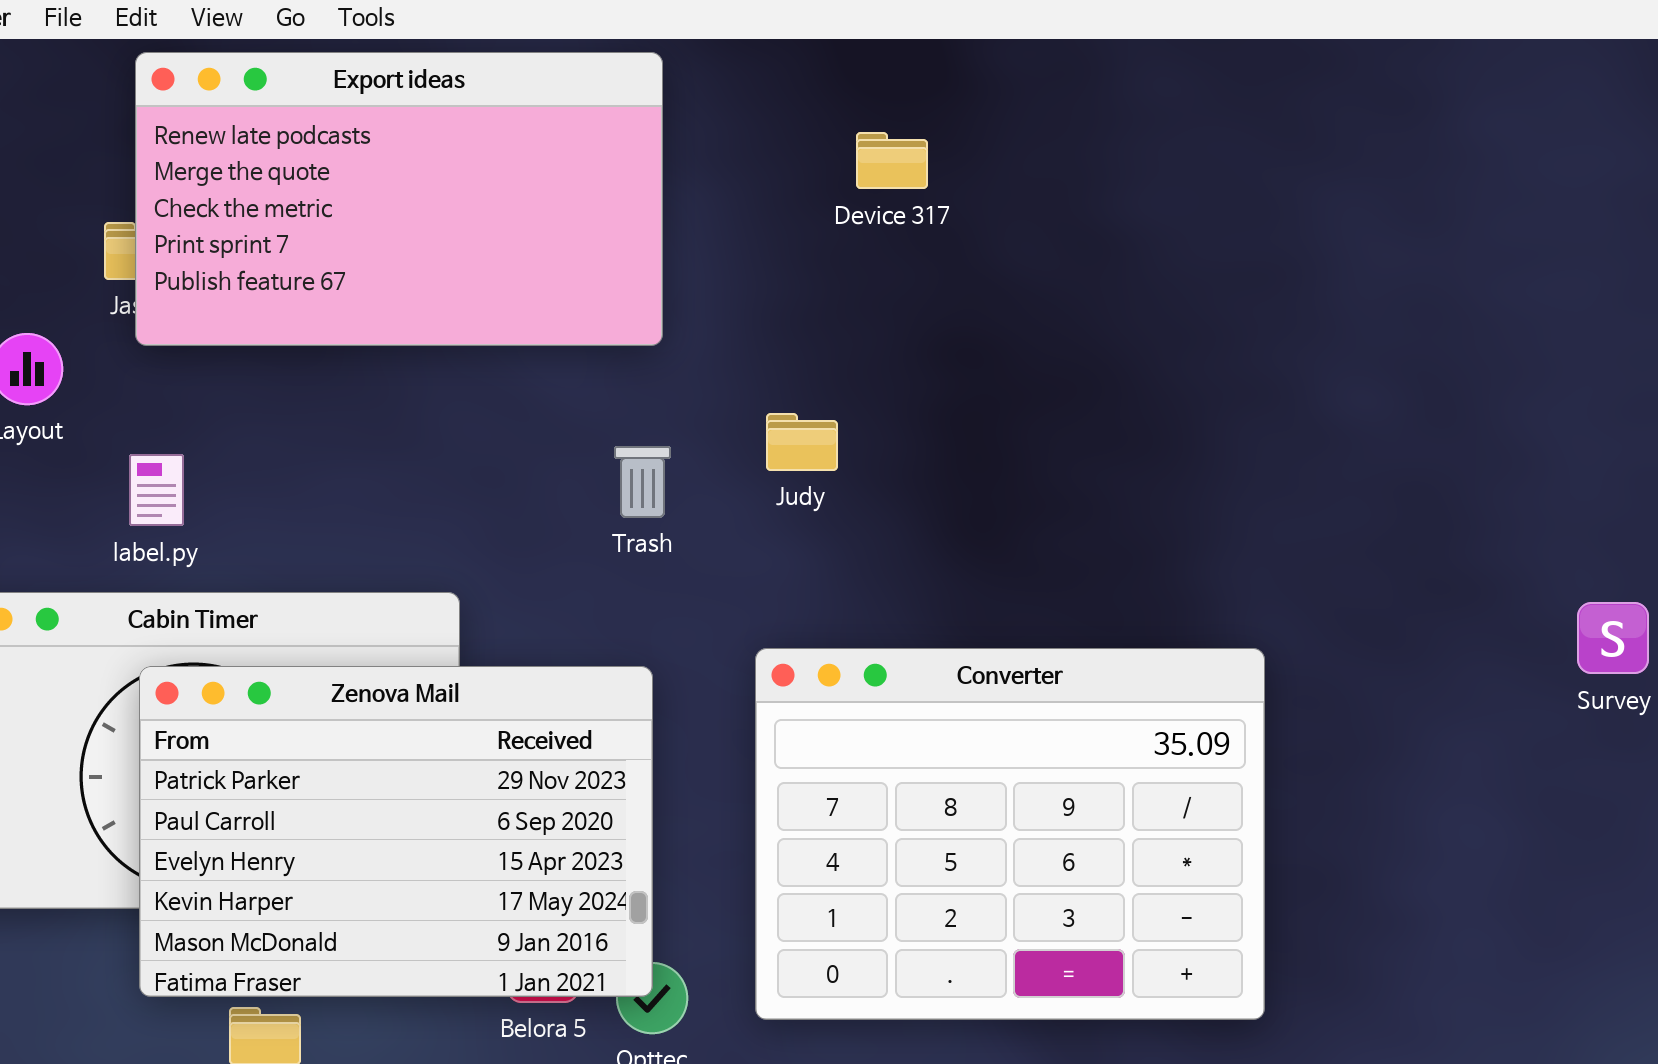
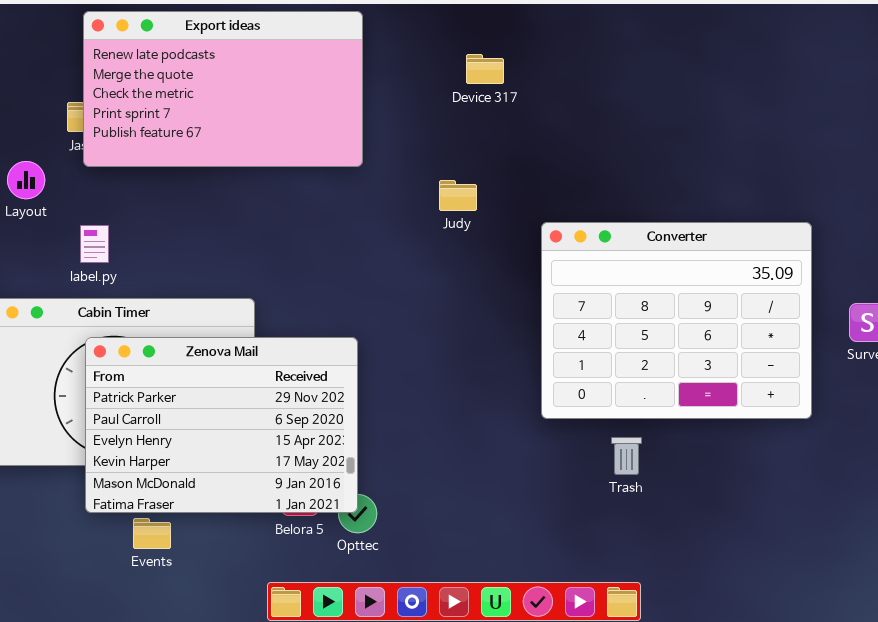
Judy: [766,413,838,471] -> [439,180,477,211], moved
Trash: [614,446,671,518] -> [611,437,642,475], moved
Converter: [755,648,1265,1020] -> [541,222,812,419], moved

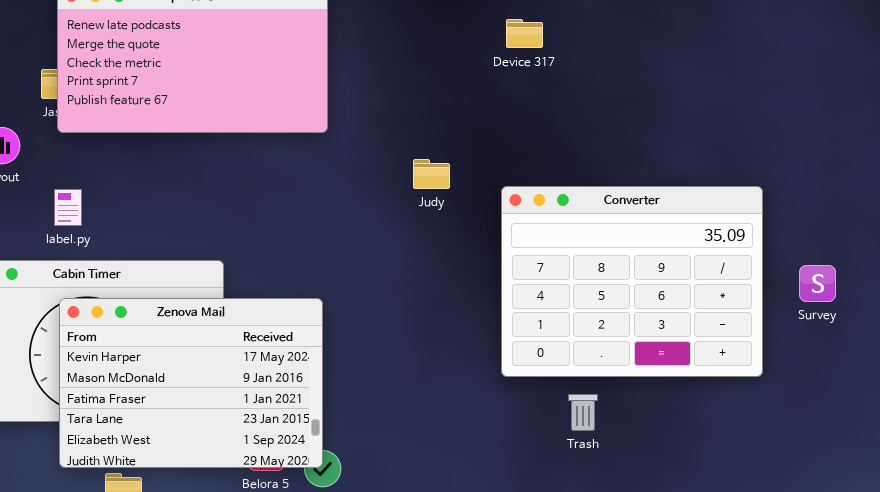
Device 317: [466,54,504,84] -> [506,19,543,48], moved
Judy: [439,180,477,211] -> [413,159,450,189], moved
Zenova Mail: [85,337,358,513] -> [59,298,323,468], scrolled down 3 rows

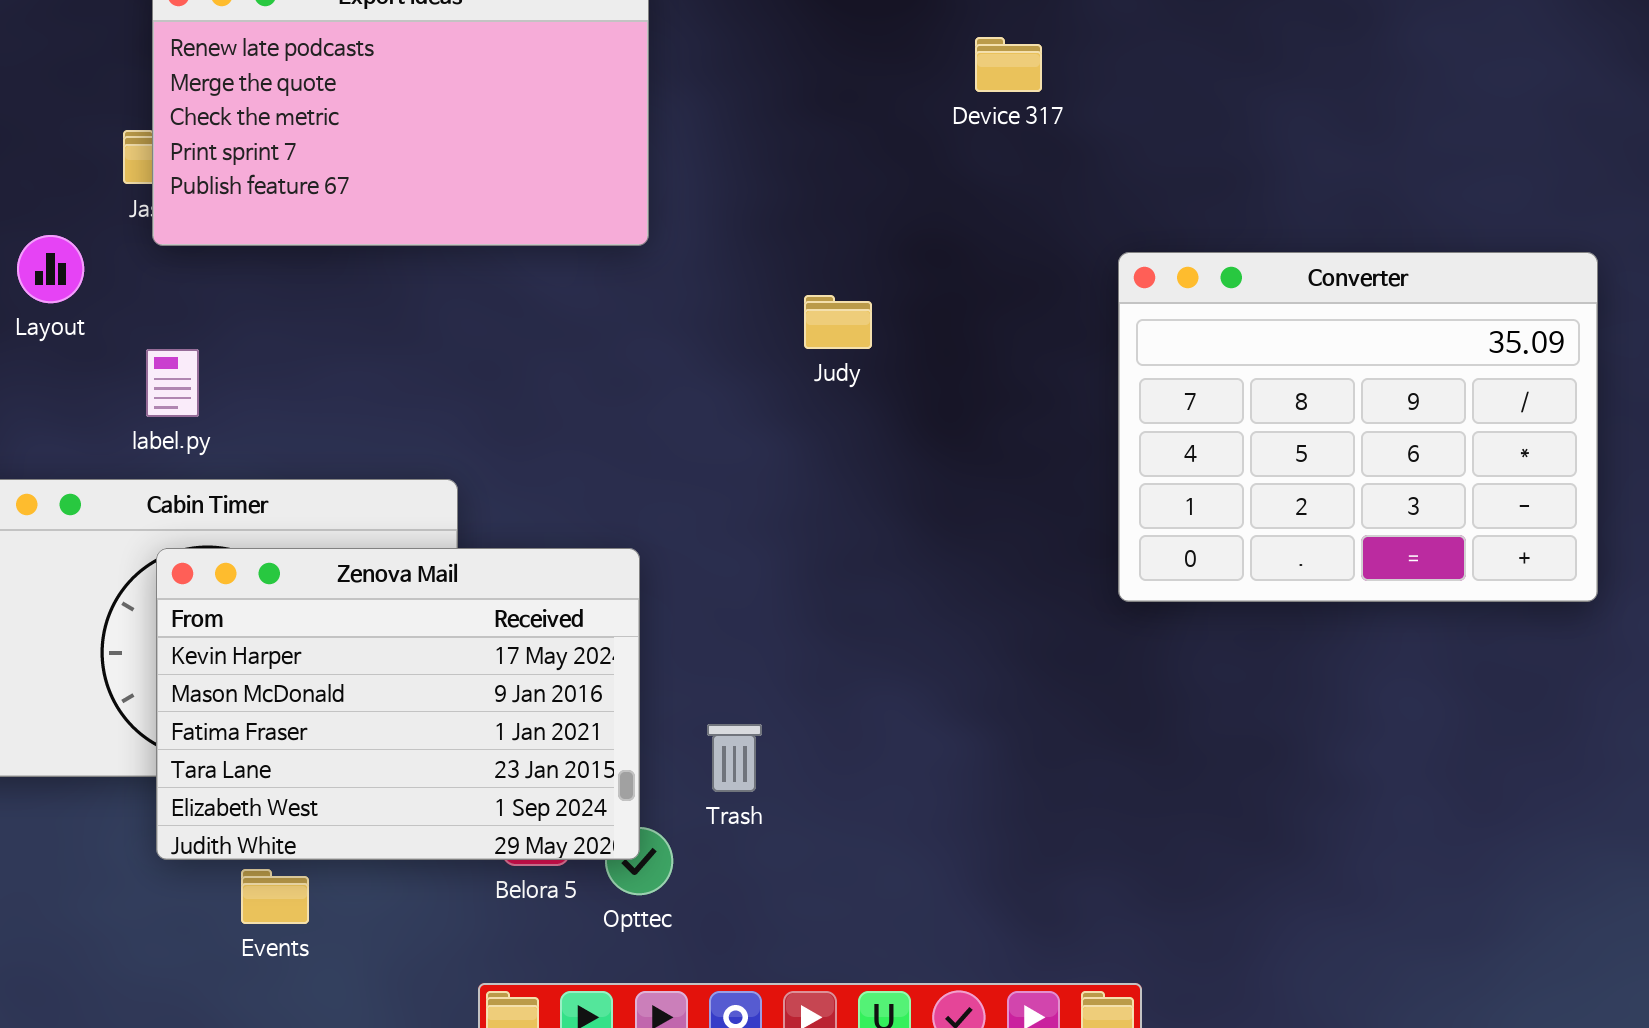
Converter: [501,186,763,377] -> [1118,252,1598,602], moved
Trash: [568,394,598,431] -> [707,724,762,792], moved

